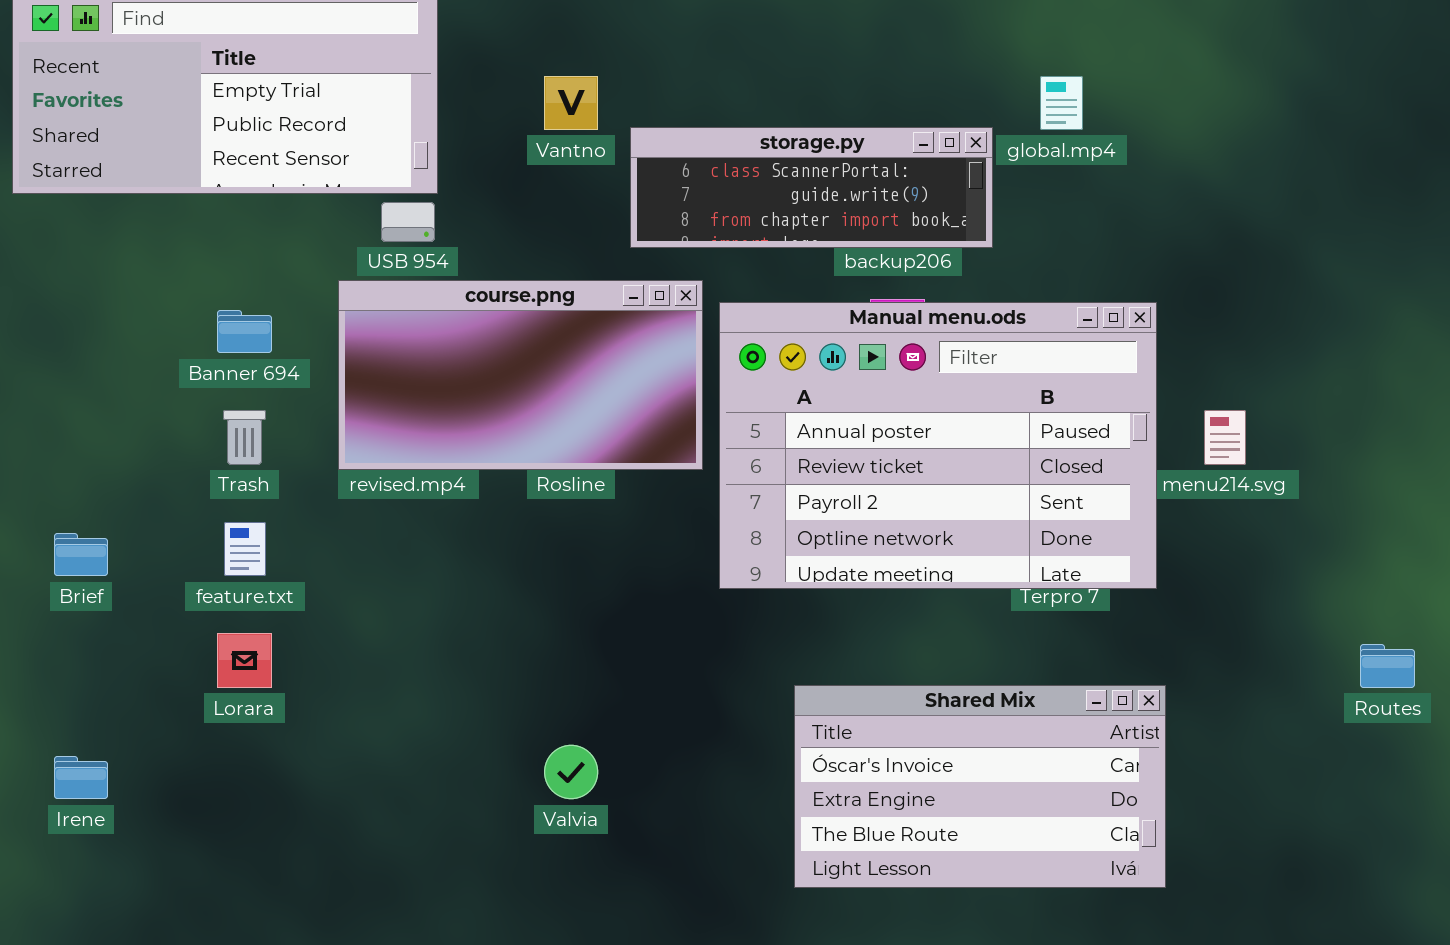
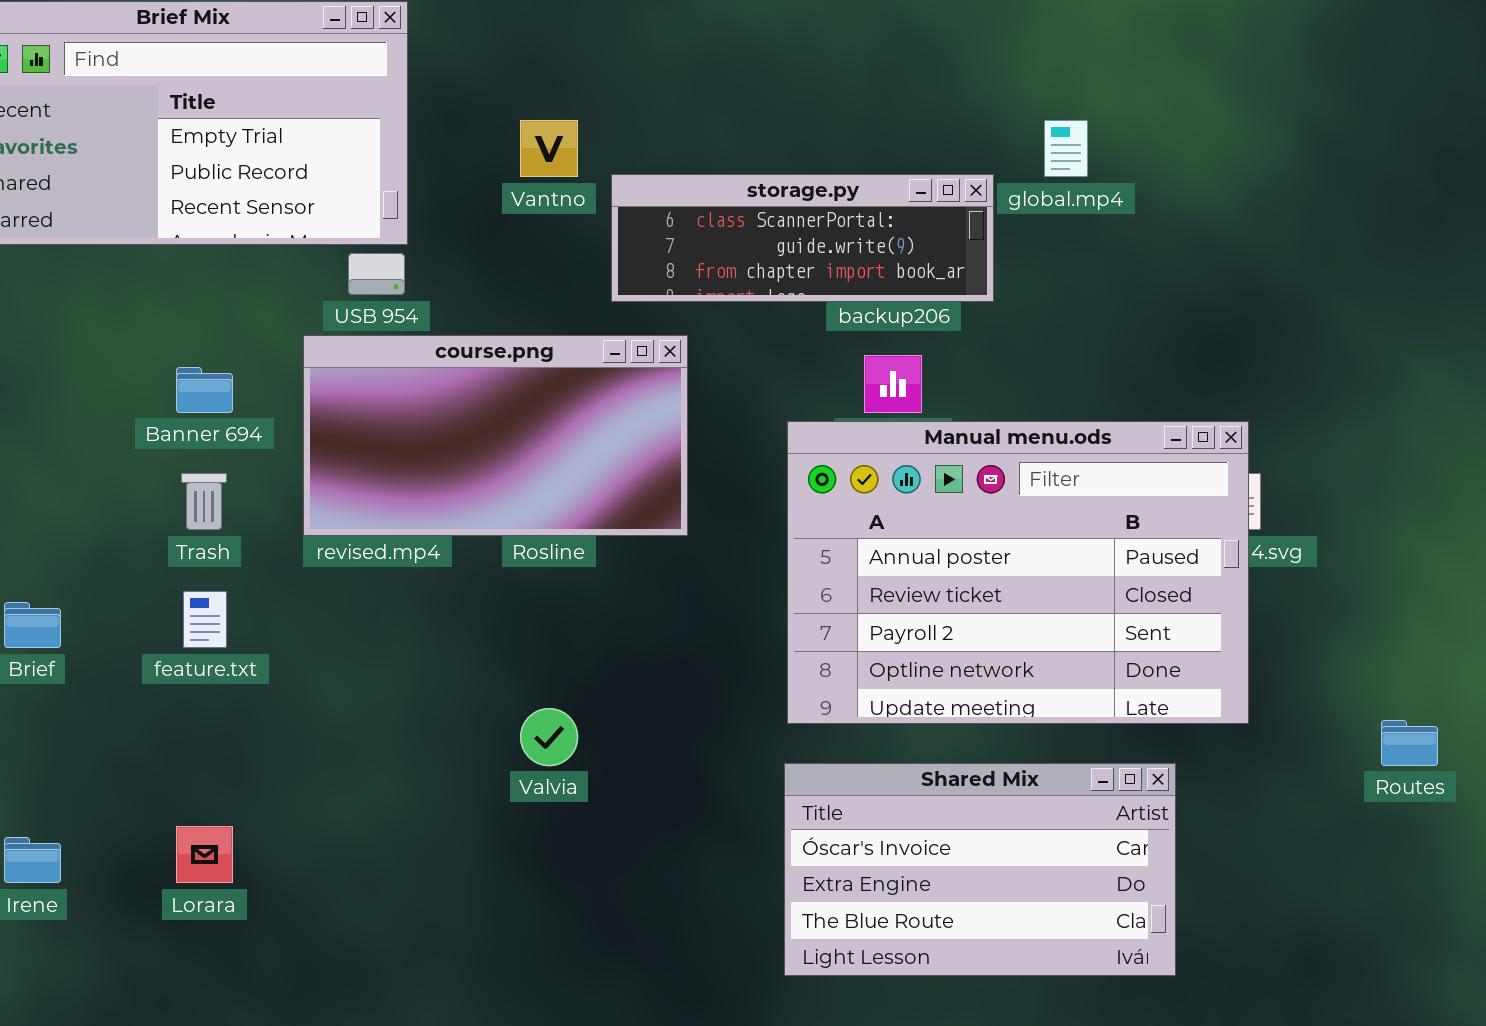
Manual menu.ods: [719,302,1157,589] -> [787,421,1249,724], moved
Lorara: [217,633,272,688] -> [176,826,233,883], moved
Valvia: [544,745,598,799] -> [520,708,578,766], moved

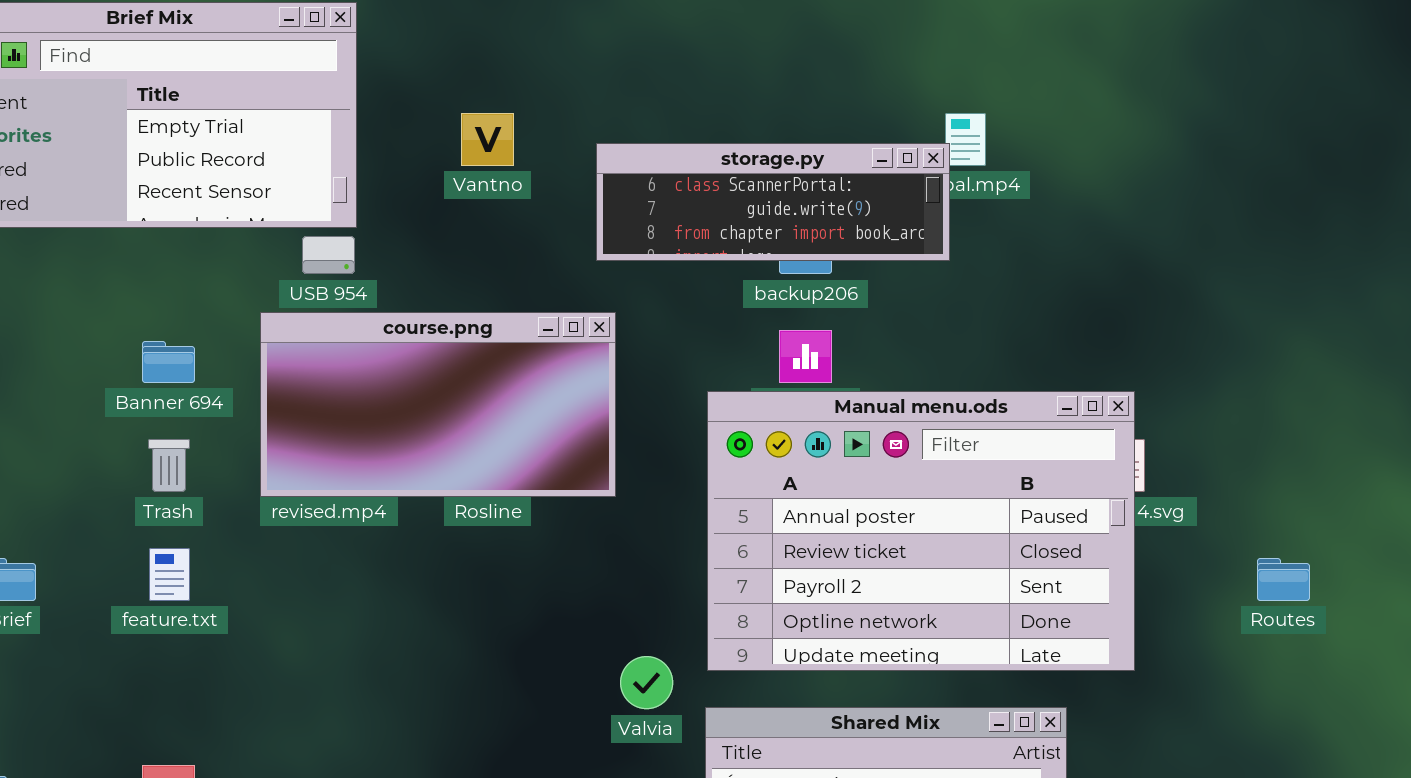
storage.py: [611,174,994,302] -> [596,143,950,261], moved
Valvia: [520,708,578,766] -> [620,656,673,709], moved
Routes: [1381,720,1438,766] -> [1257,558,1310,601], moved

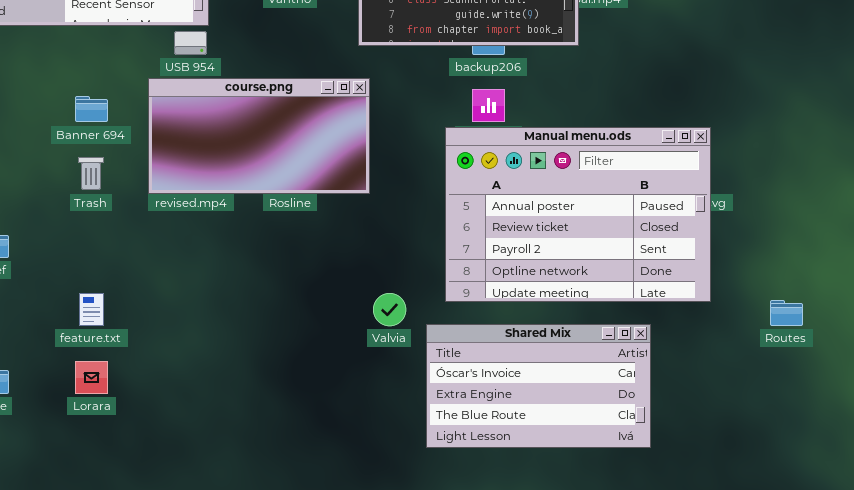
Manual menu.ods: [707,391,1135,671] -> [445,127,711,302], moved
feature.txt: [149,548,190,601] -> [79,293,104,326], moved
Routes: [1257,558,1310,601] -> [770,300,803,326], moved

